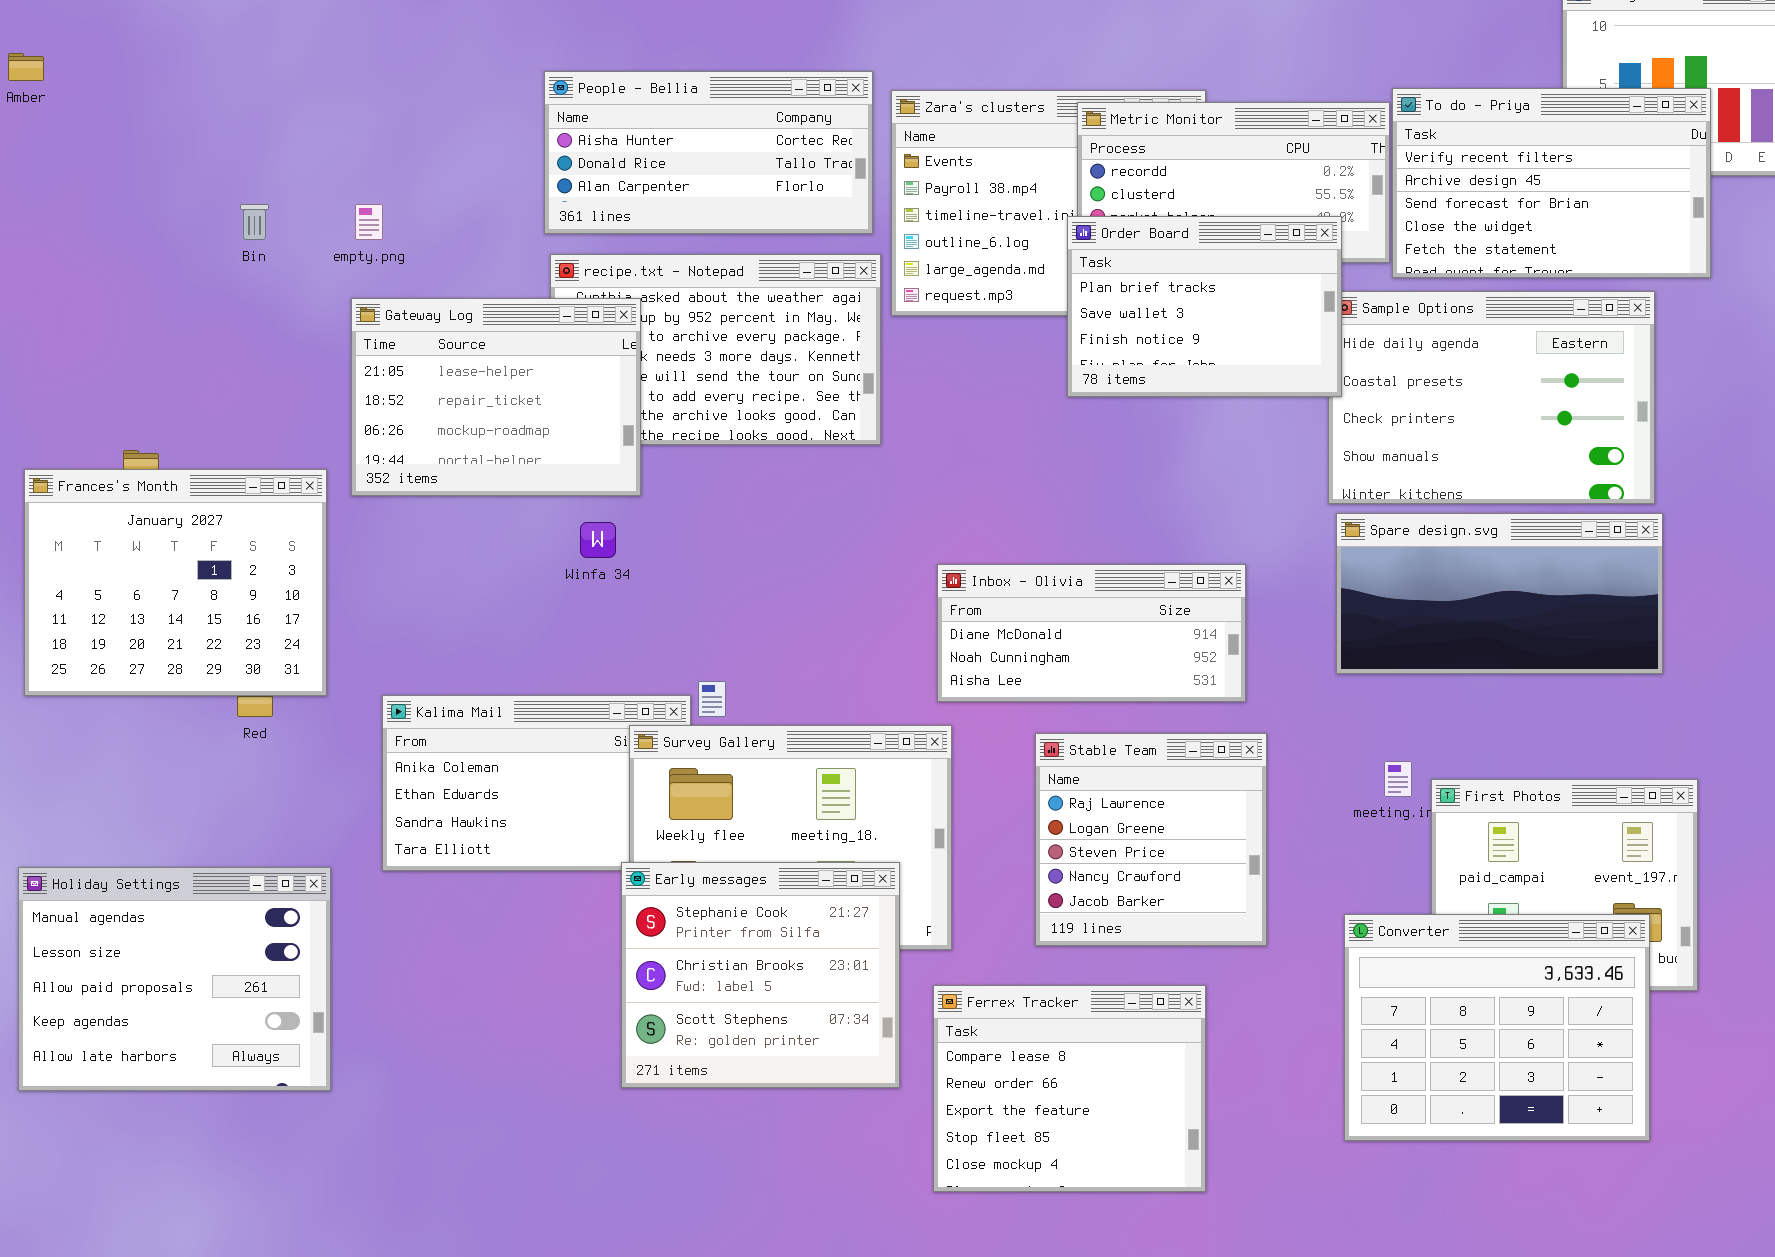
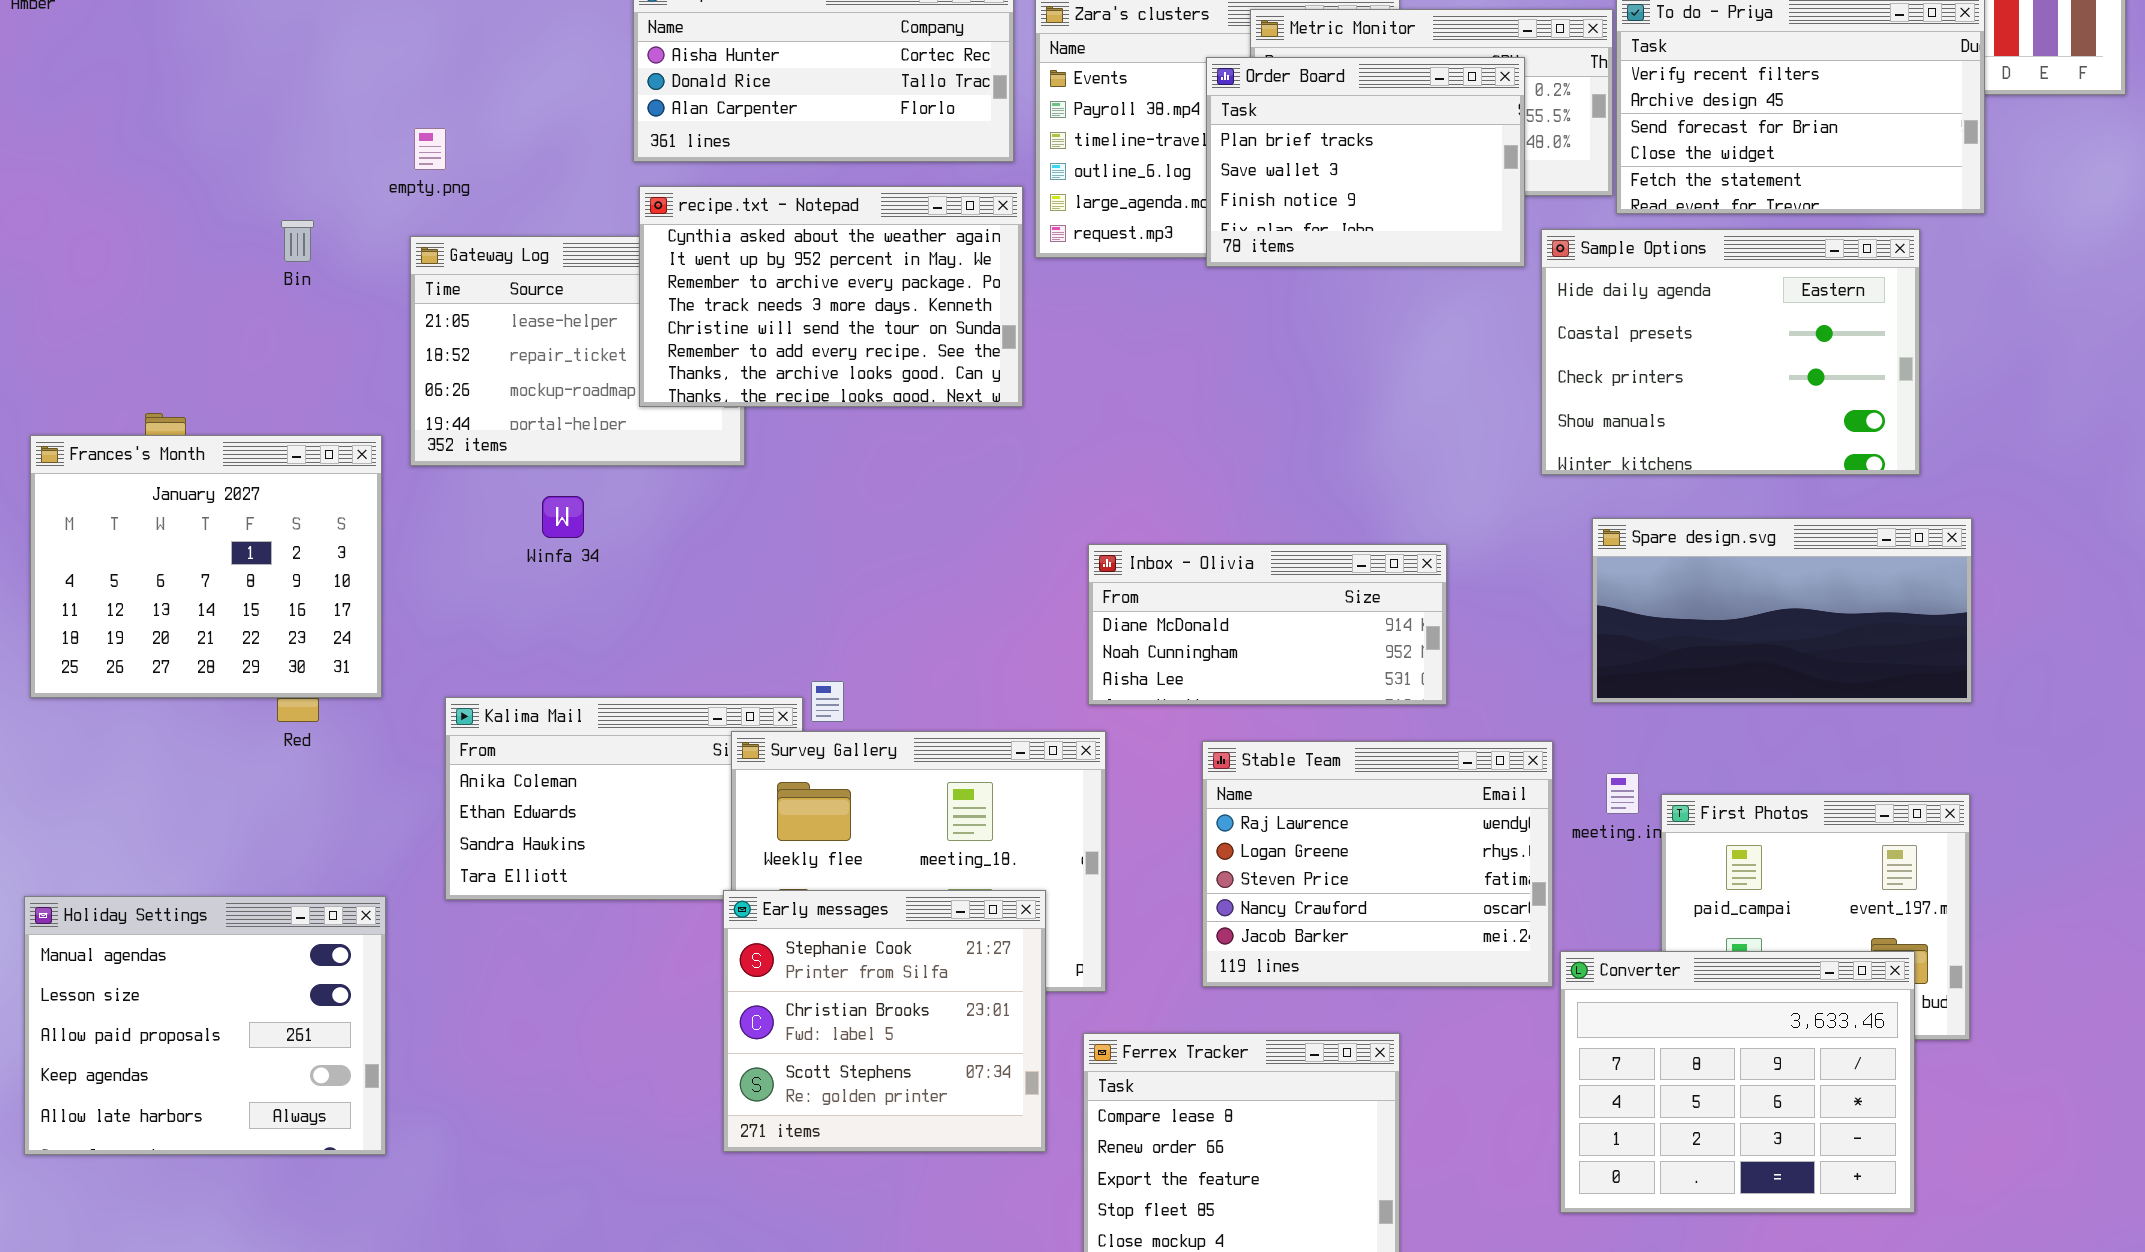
Bin: [240,204,269,240] -> [281,220,314,262], moved
Order Board: [1067,216,1342,397] -> [1206,57,1525,267], moved
recipe.txt - Notepad: [550,254,881,445] -> [639,186,1023,407], raised
Spare design.svg: [1336,513,1663,674] -> [1592,518,1972,703], moved
Winfa 34: [580,522,616,558] -> [542,496,584,538], moved
Stable Team: [1035,733,1267,946] -> [1202,741,1553,987], resized

